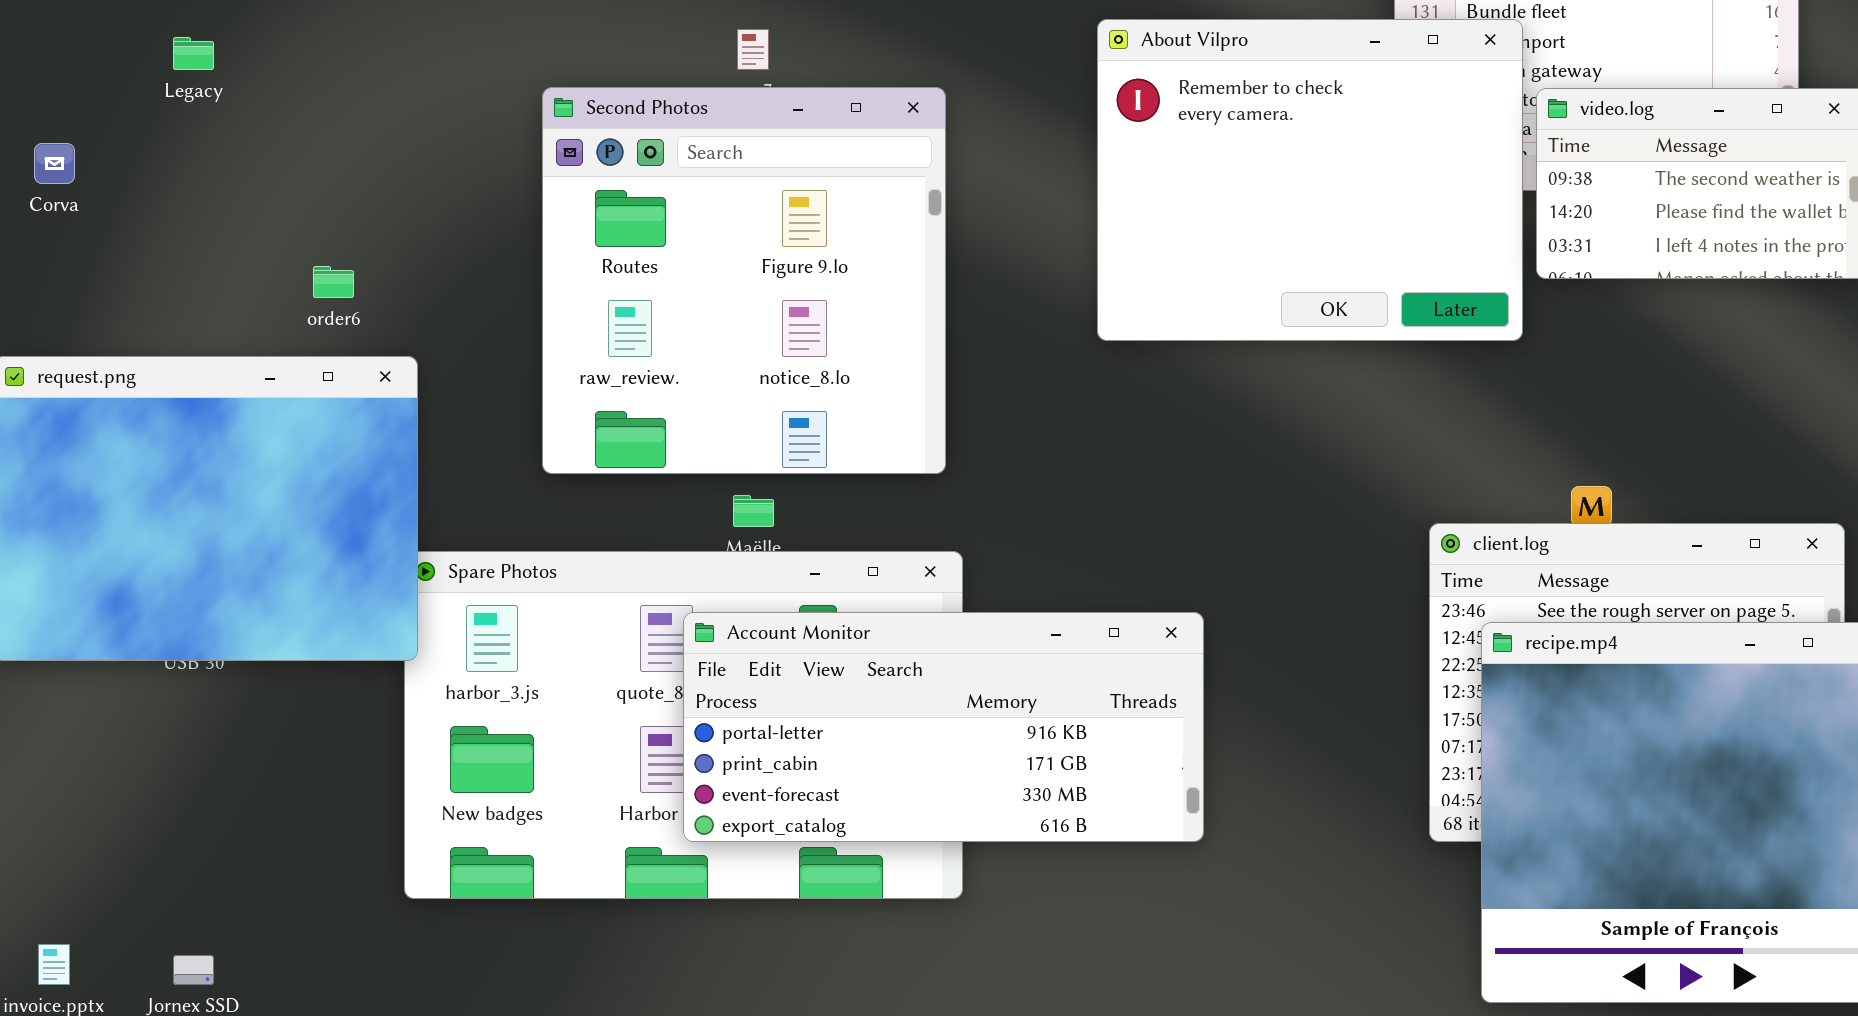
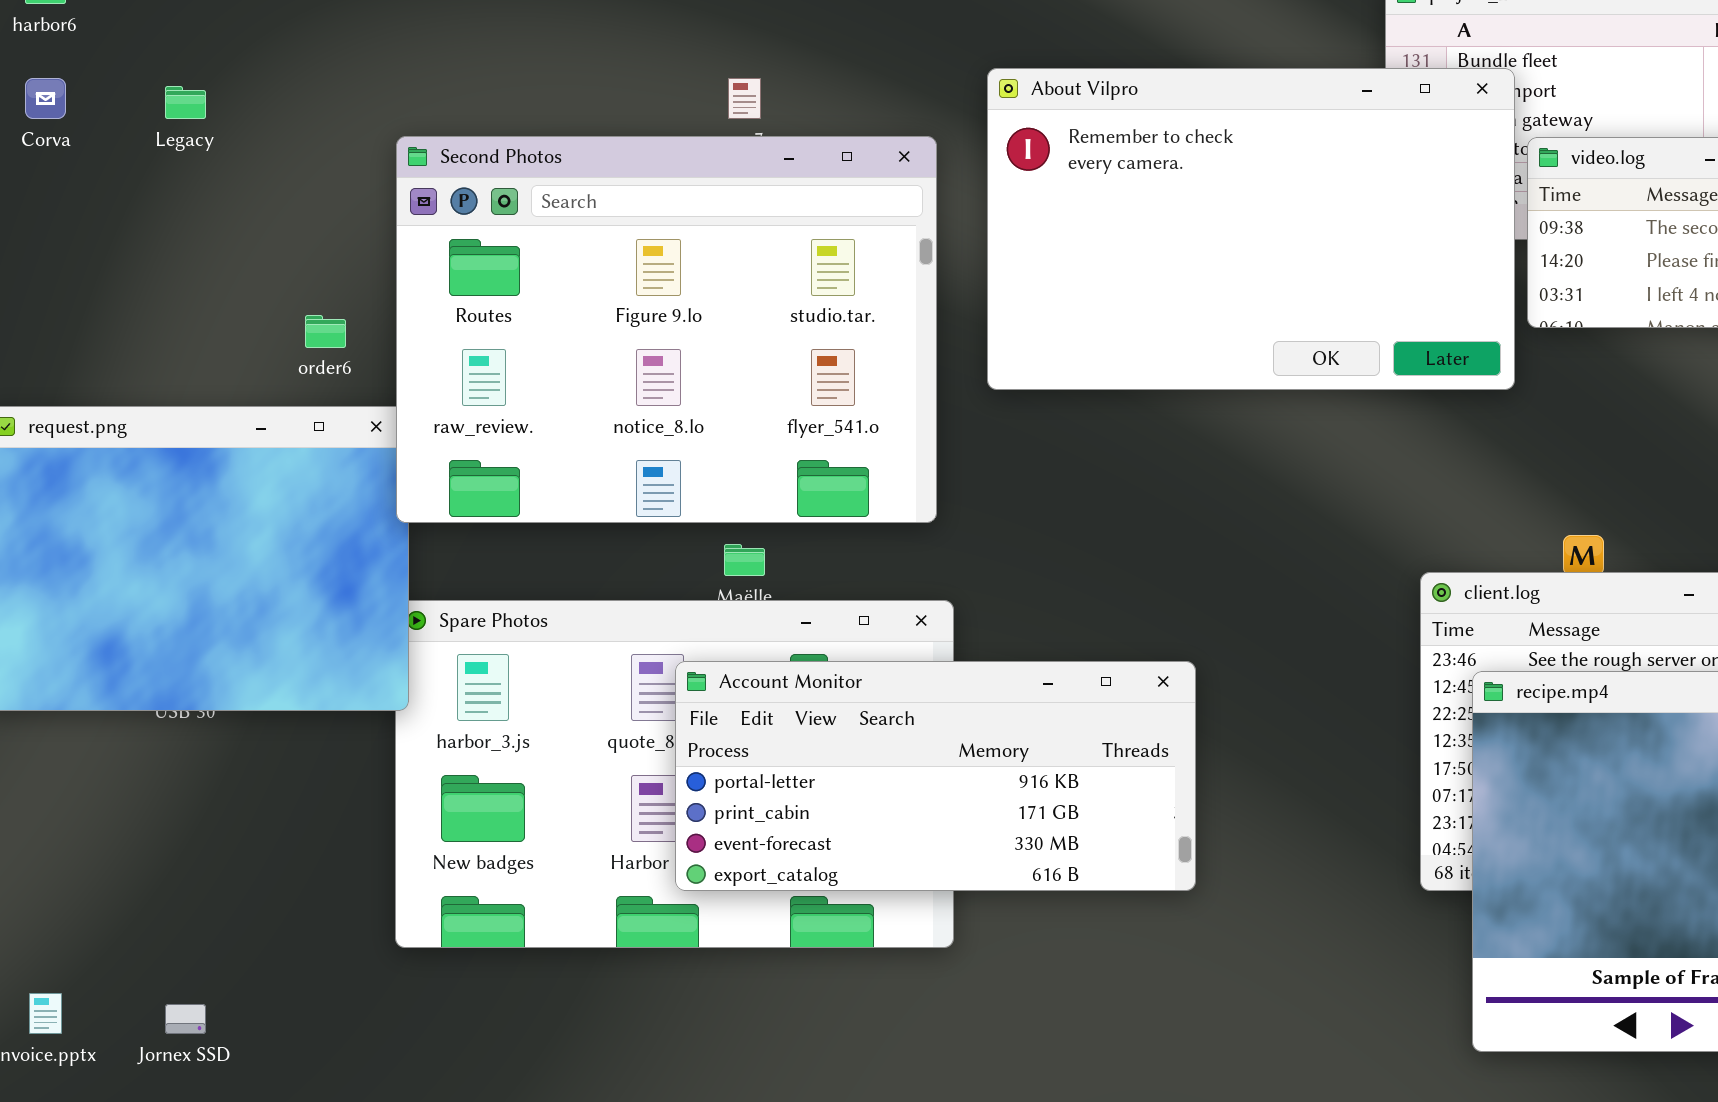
About Vilpro: [1097,19,1523,341] -> [987,68,1515,390], resized
Second Photos: [542,87,946,474] -> [396,136,937,523], resized
Corva: [34,143,75,184] -> [25,78,66,119], moved

